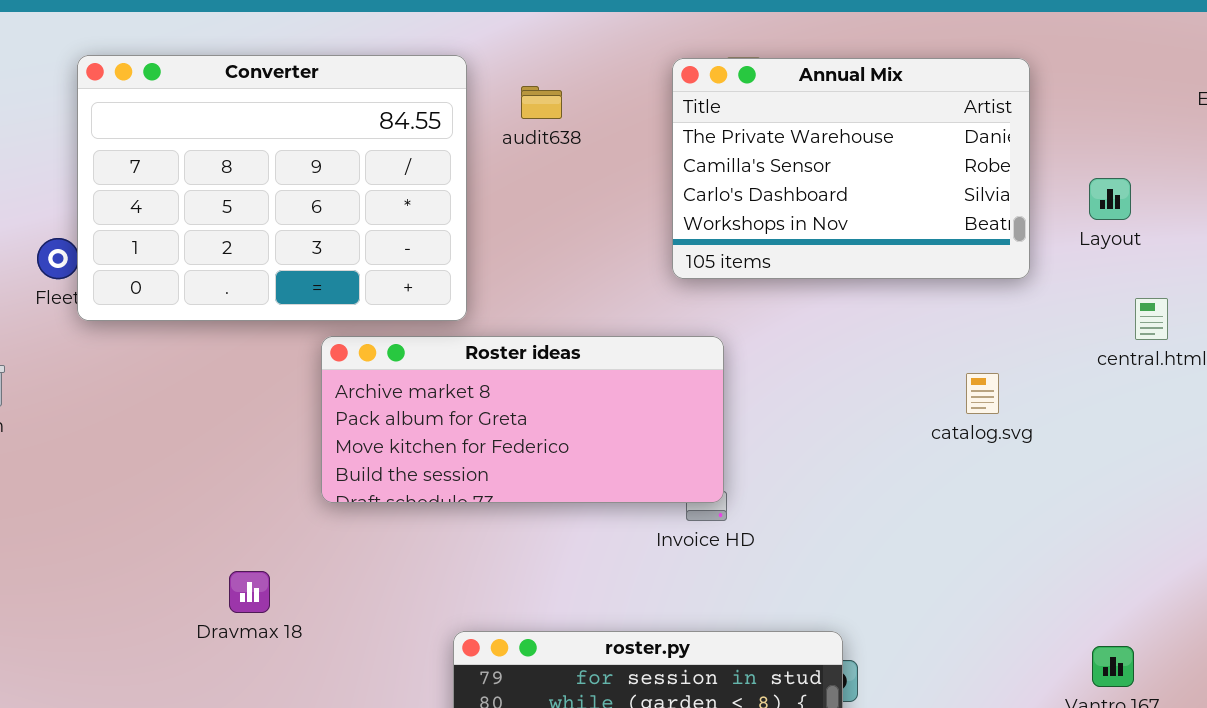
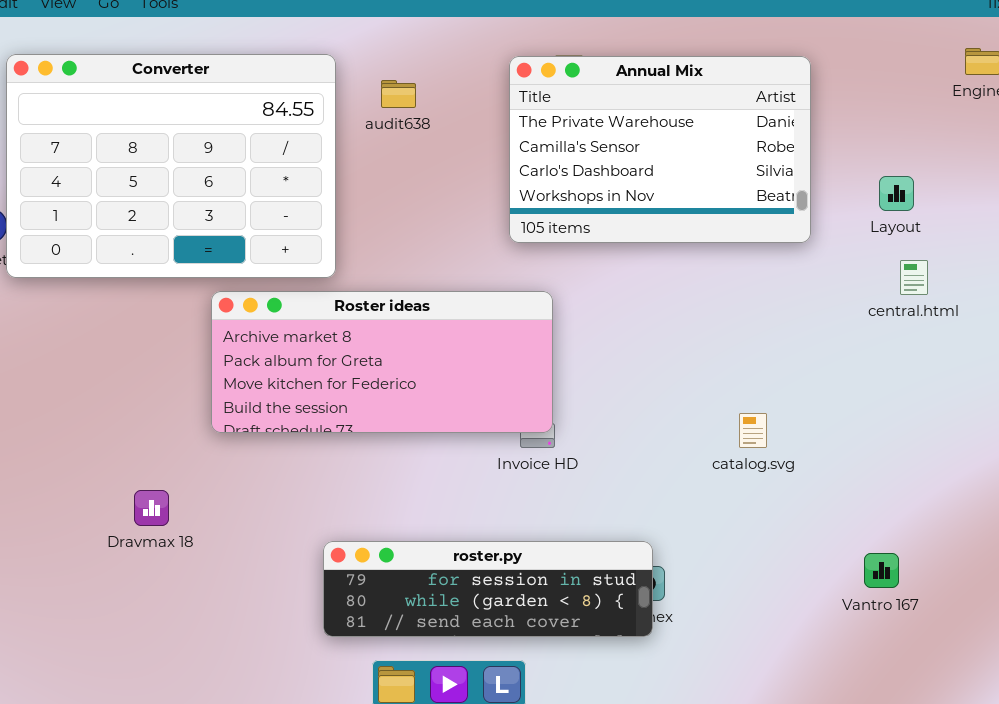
Layout: [1089,178,1131,220] -> [879,176,914,211], moved
catalog.svg: [966,373,999,414] -> [739,413,767,448], moved

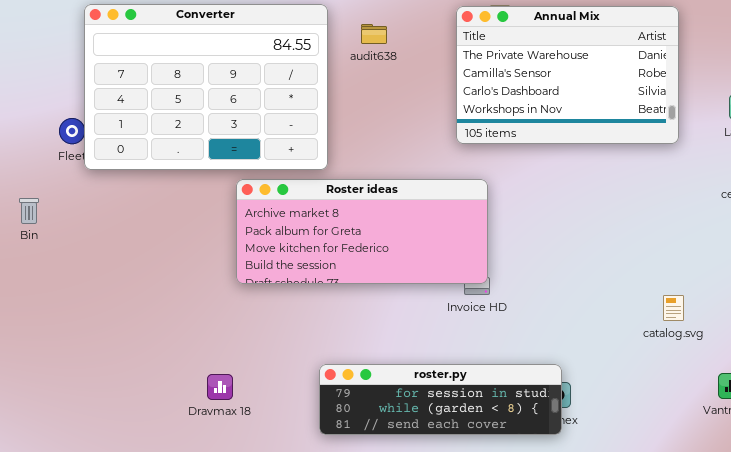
catalog.svg: [739,413,767,448] -> [663,295,684,321], moved
Dravmax 18: [134,490,169,526] -> [207,374,233,400], moved

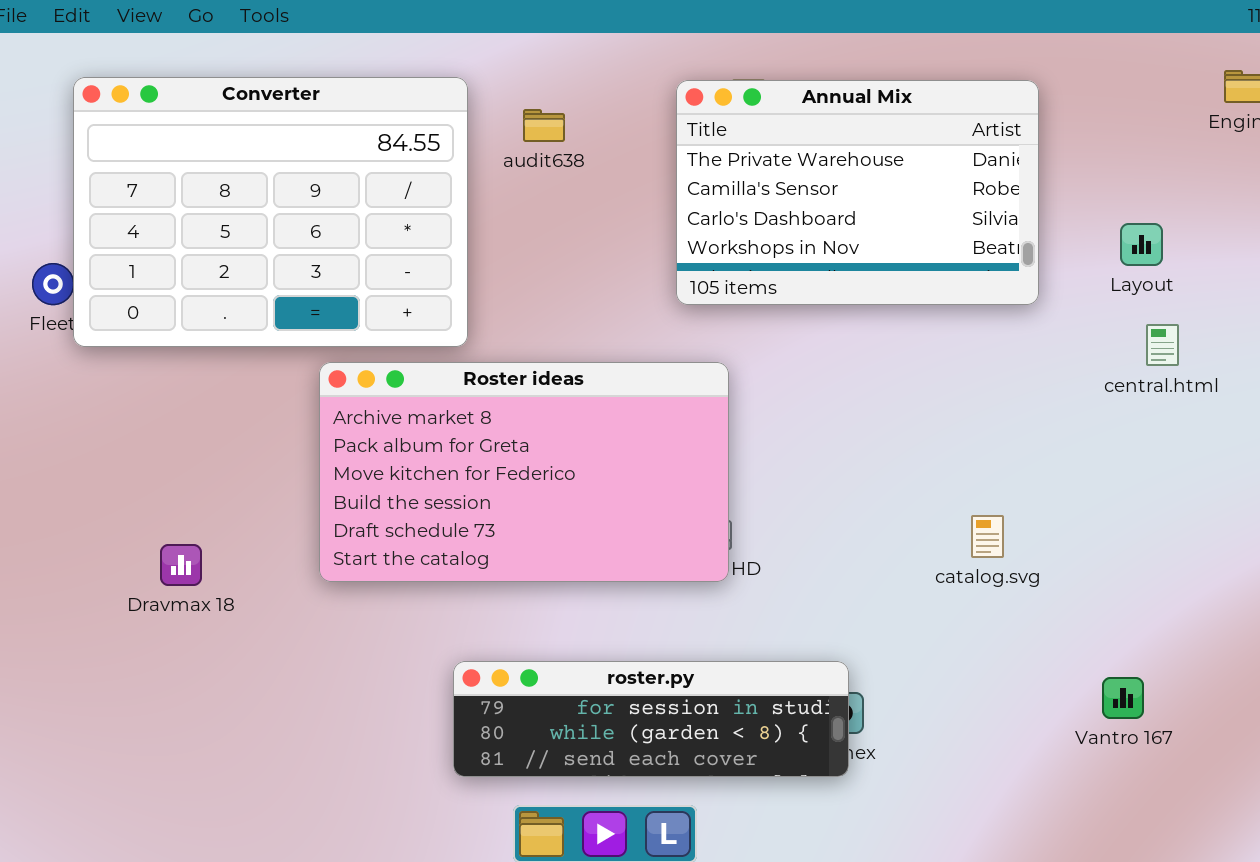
Roster ideas: [236,179,488,284] -> [319,362,729,582], resized
catalog.svg: [663,295,684,321] -> [971,515,1004,558], moved
Dravmax 18: [207,374,233,400] -> [160,544,202,586], moved

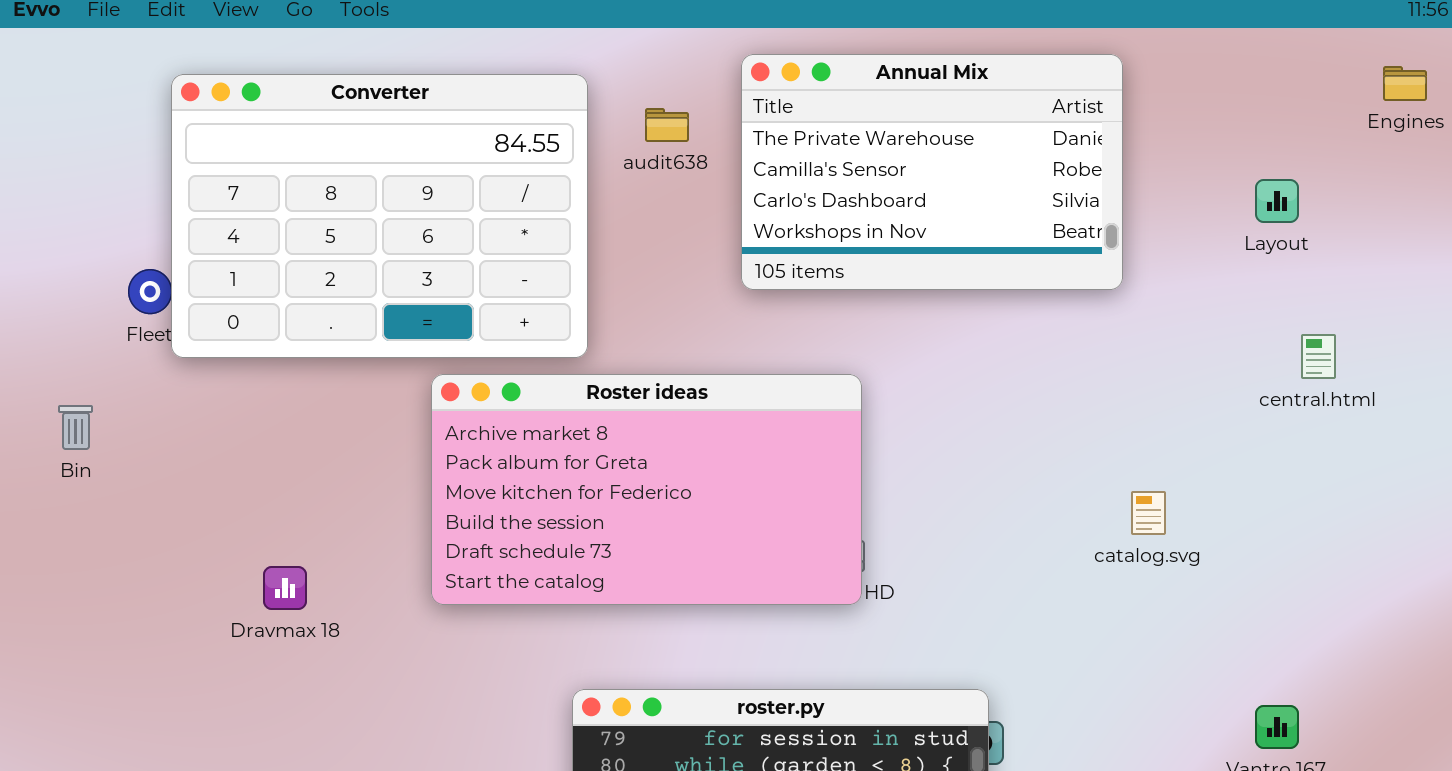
Annual Mix: [676,80,1039,305] -> [741,54,1123,290], moved
Layout: [1120,223,1163,266] -> [1255,179,1299,223], moved
catalog.svg: [971,515,1004,558] -> [1131,491,1166,535], moved

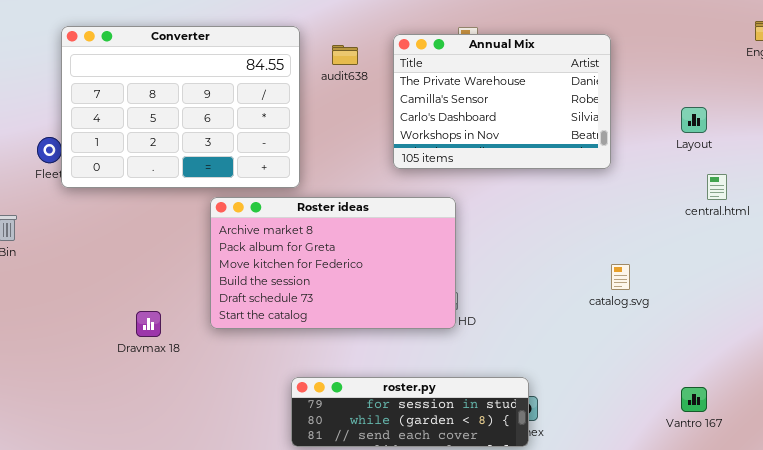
Annual Mix: [741,54,1123,290] -> [393,34,611,169], moved
Layout: [1255,179,1299,223] -> [681,107,707,133], moved
Dravmax 18: [263,566,307,610] -> [136,311,161,337], moved

